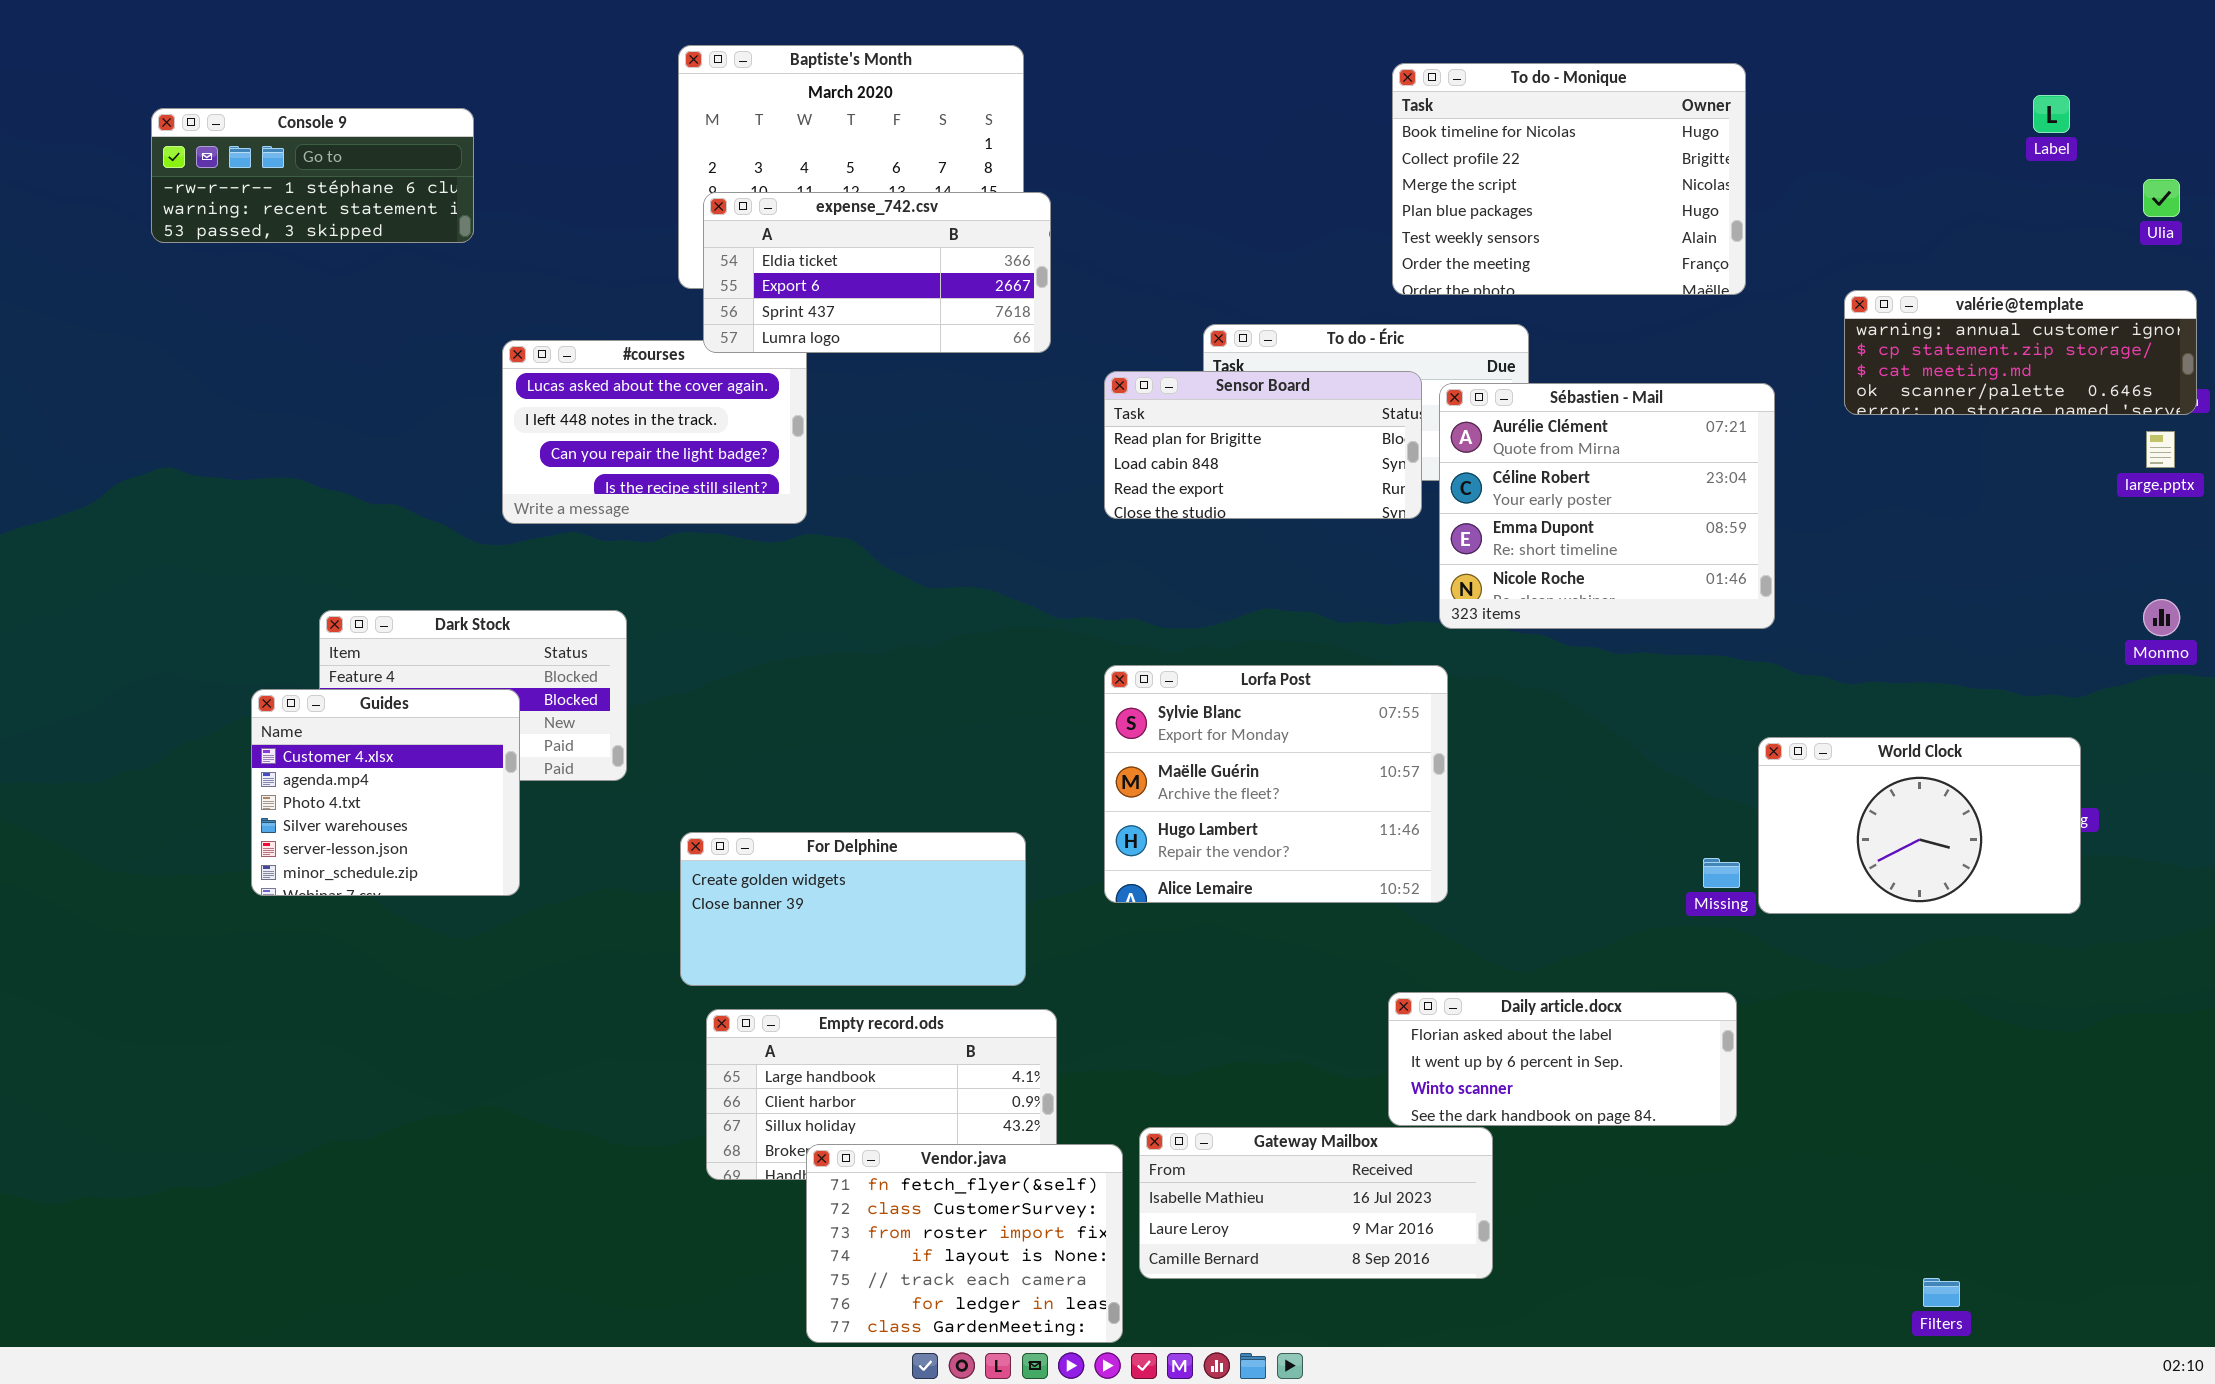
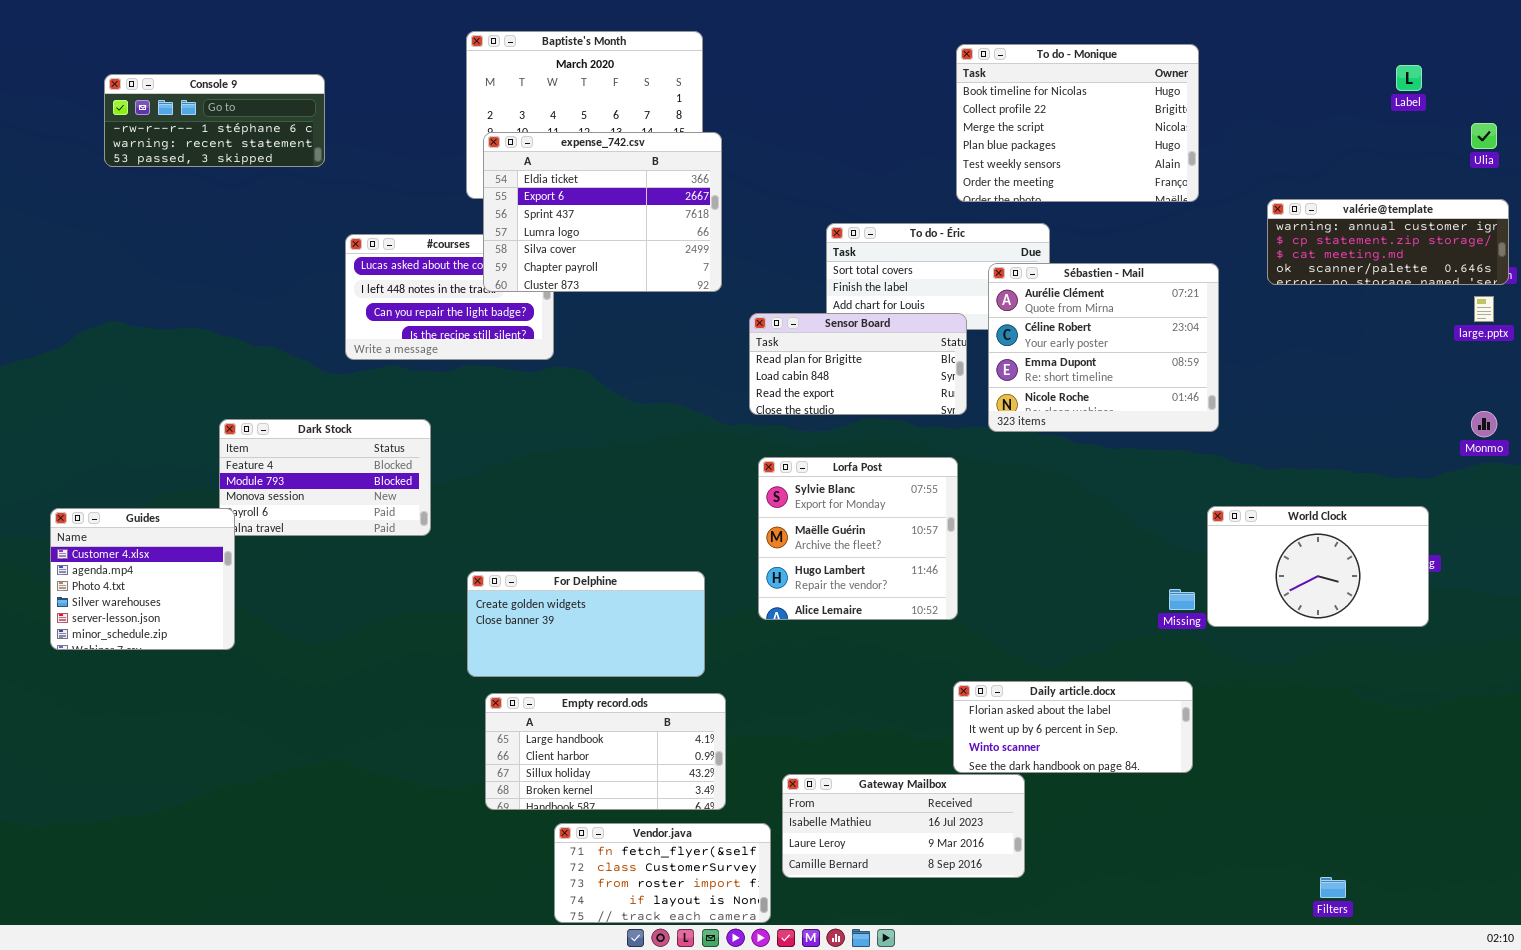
expense_742.csv: [703,192,1051,353] -> [483,132,722,292], resized
Sensor Board: [1104,371,1422,519] -> [749,313,967,415], moved
Lorfa Post: [1104,665,1448,903] -> [758,457,958,620], resized
Guides: [251,689,520,896] -> [50,508,235,650], moved
Vendor.java: [806,1144,1123,1343] -> [554,823,771,923], resized

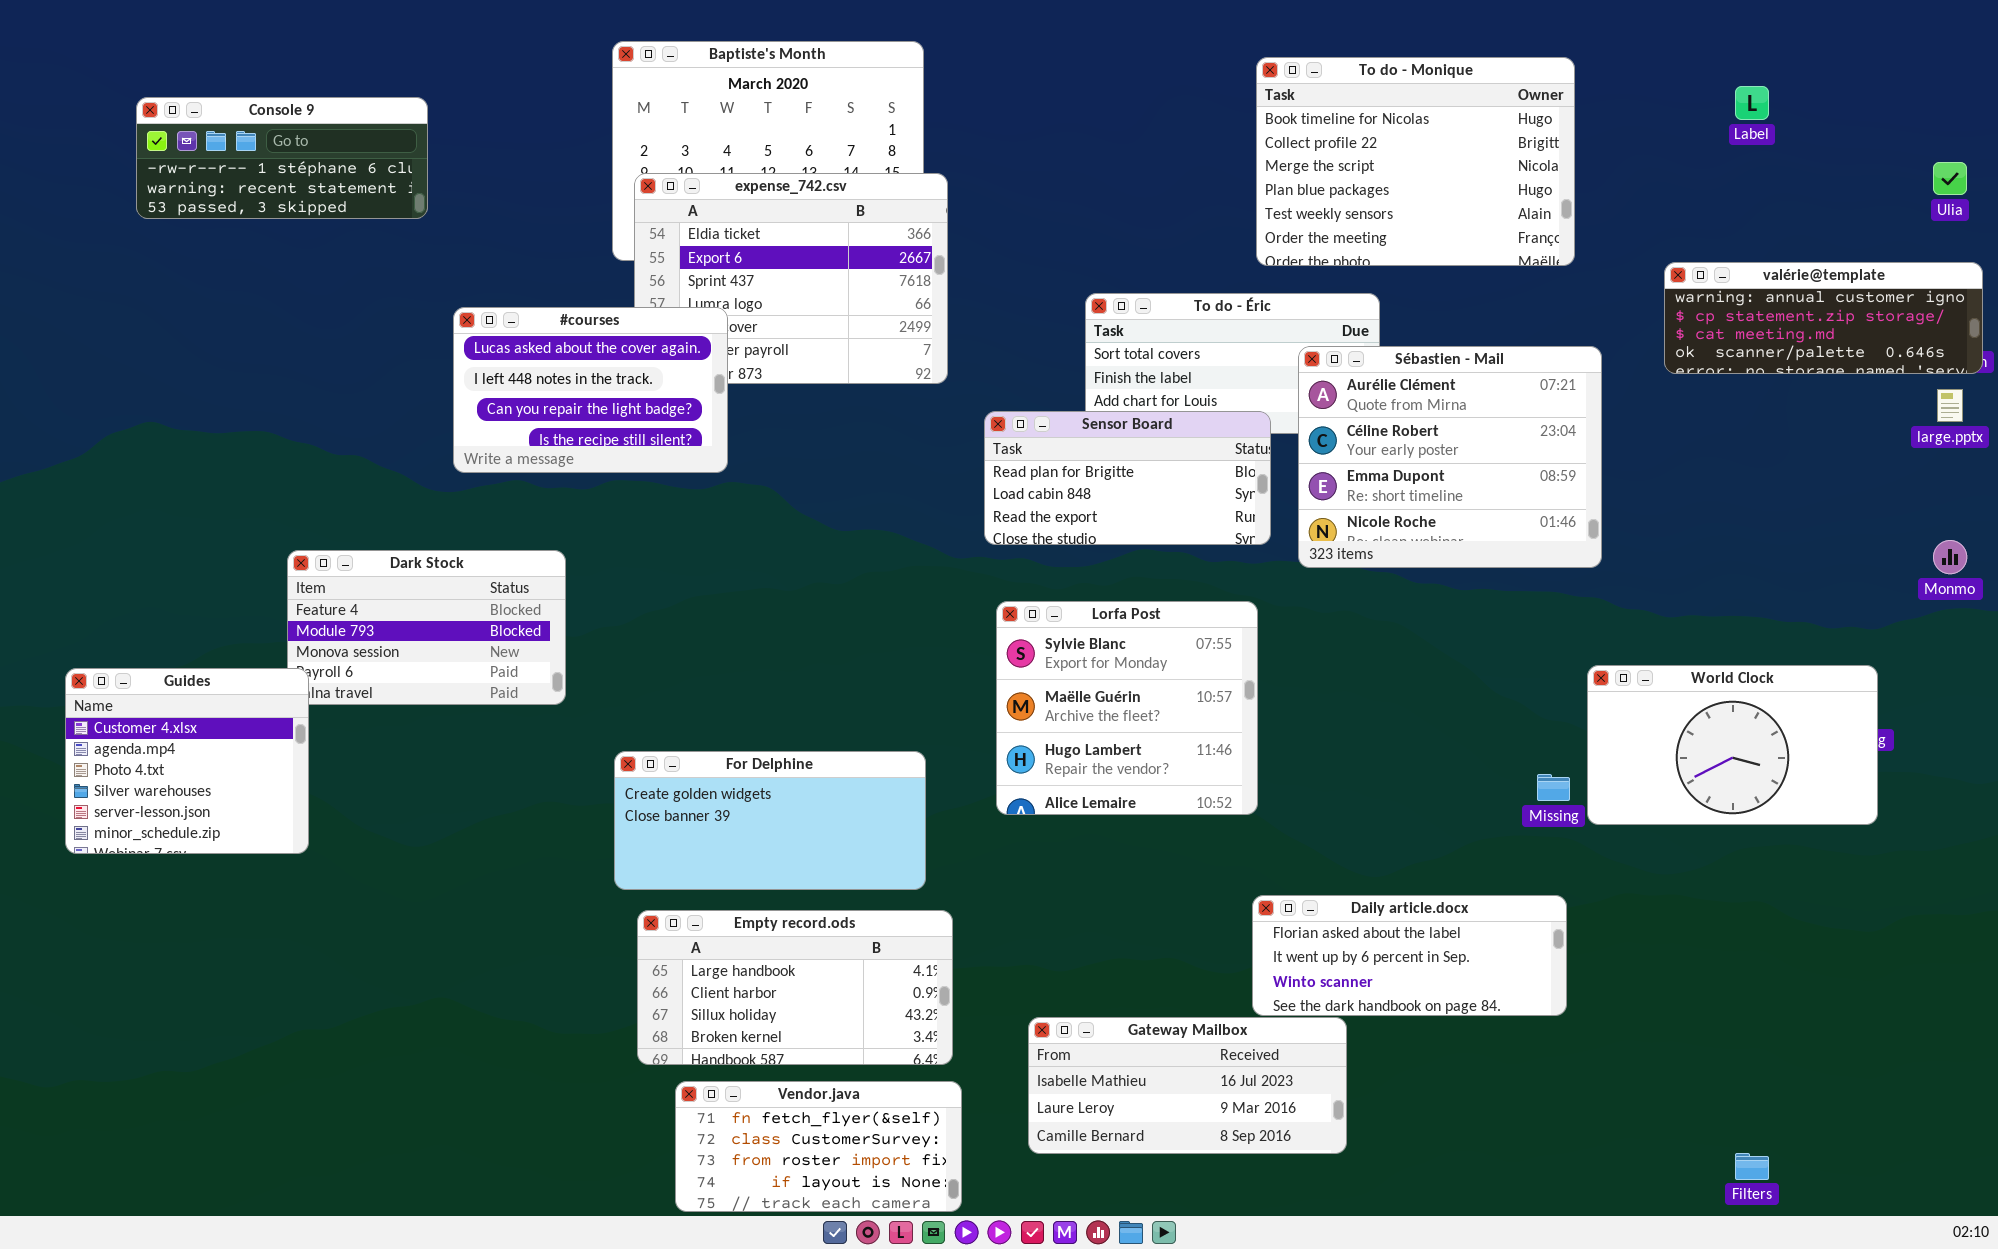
Label: [1396,65,1422,91] -> [1735,86,1769,120], moved
#courses: [345,234,554,360] -> [453,307,728,473], raised
Vendor.java: [554,823,771,923] -> [675,1081,962,1212], moved

